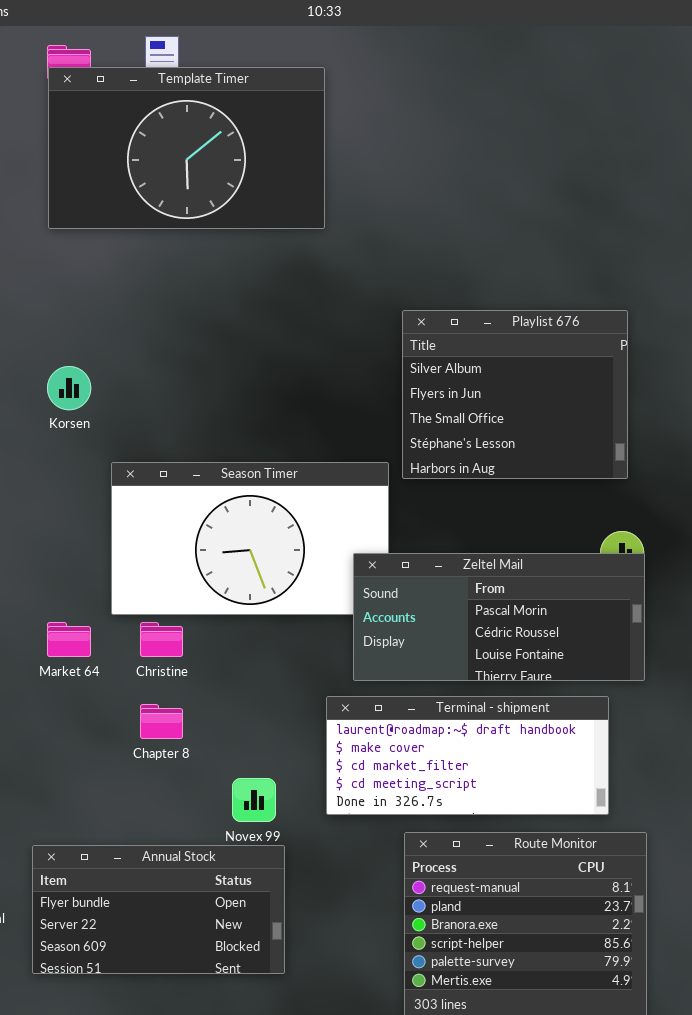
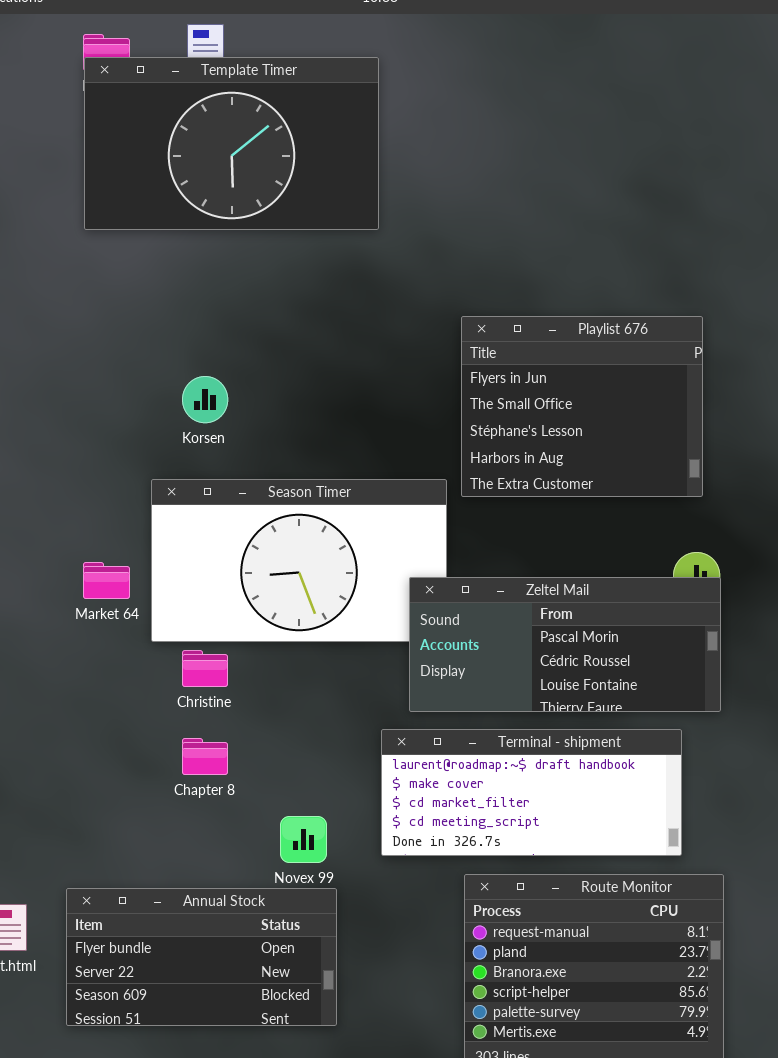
Playlist 676: [402,310,628,479] -> [461,316,703,497], scrolled down 1 row
Korsen: [47,366,91,410] -> [182,376,228,423], moved
Market 64: [47,622,91,657] -> [83,562,130,599], moved

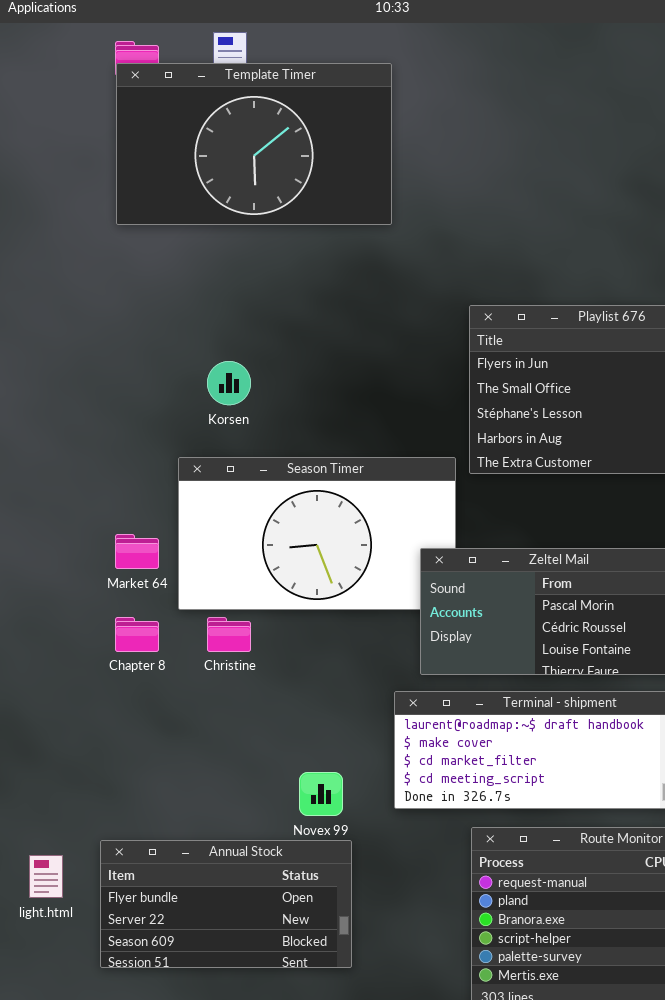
Chapter 8: [182,738,228,775] -> [115,617,159,652], moved

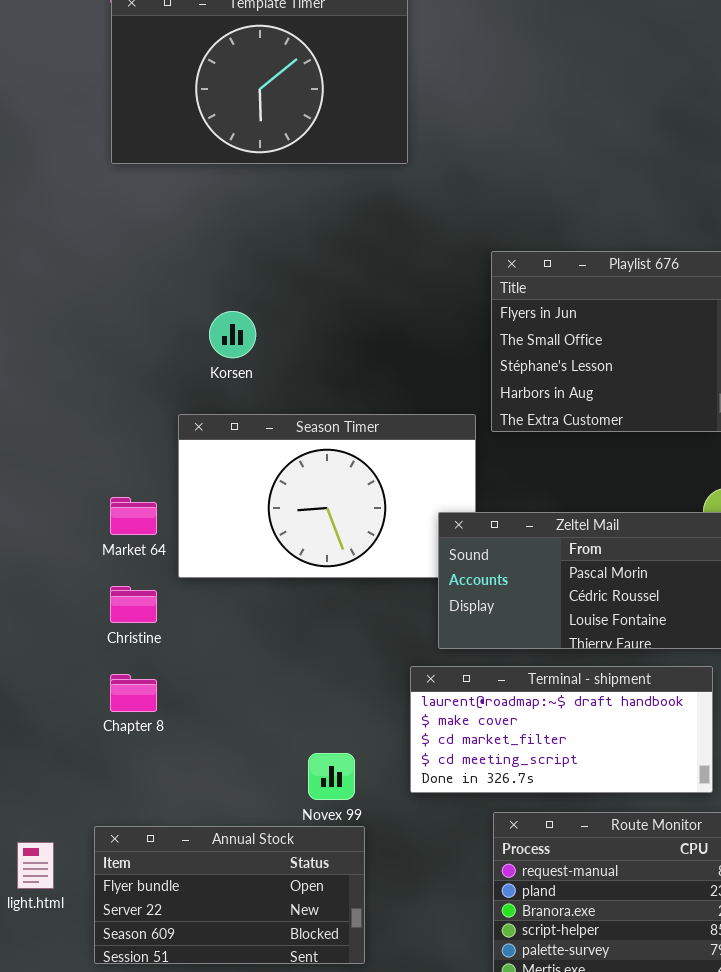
Chapter 8: [115,617,159,652] -> [110,674,157,712], moved
Christine: [207,617,251,652] -> [110,586,157,623], moved

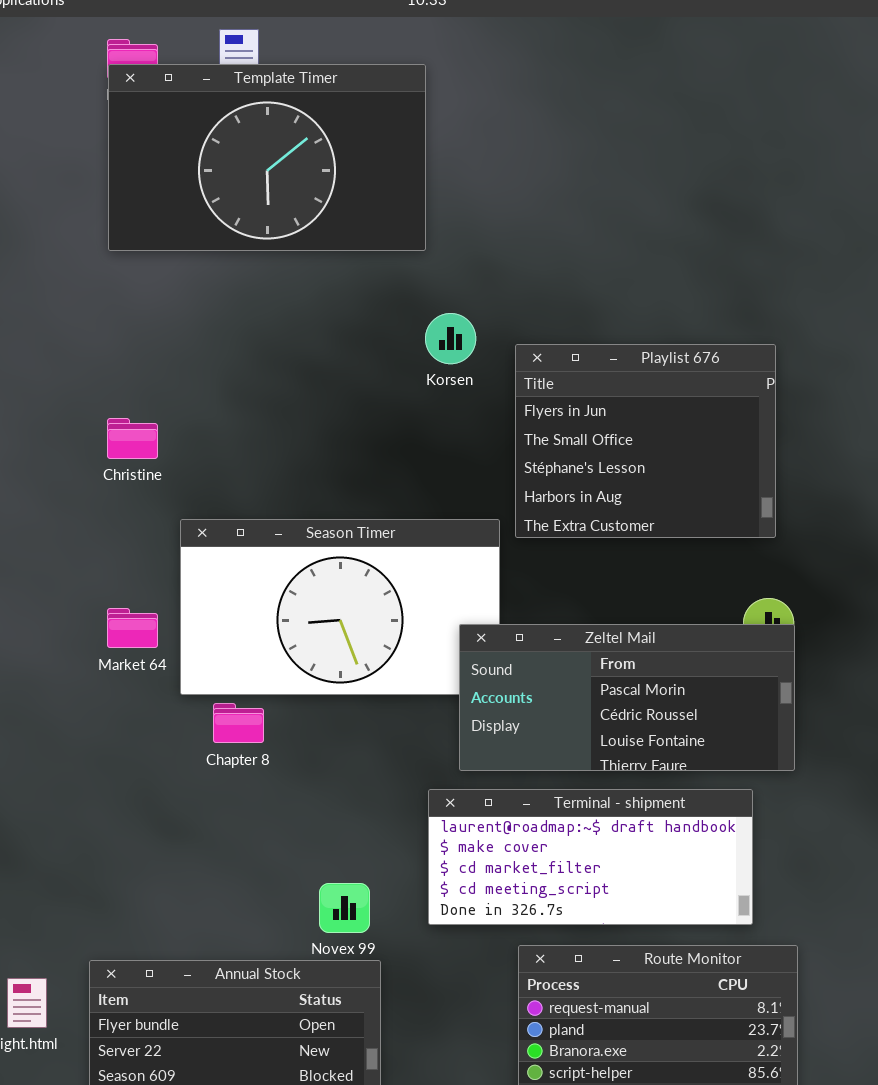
Korsen: [209,311,256,358] -> [425,313,476,364], moved
Christine: [110,586,157,623] -> [107,418,158,459], moved
Chapter 8: [110,674,157,712] -> [213,703,264,743], moved

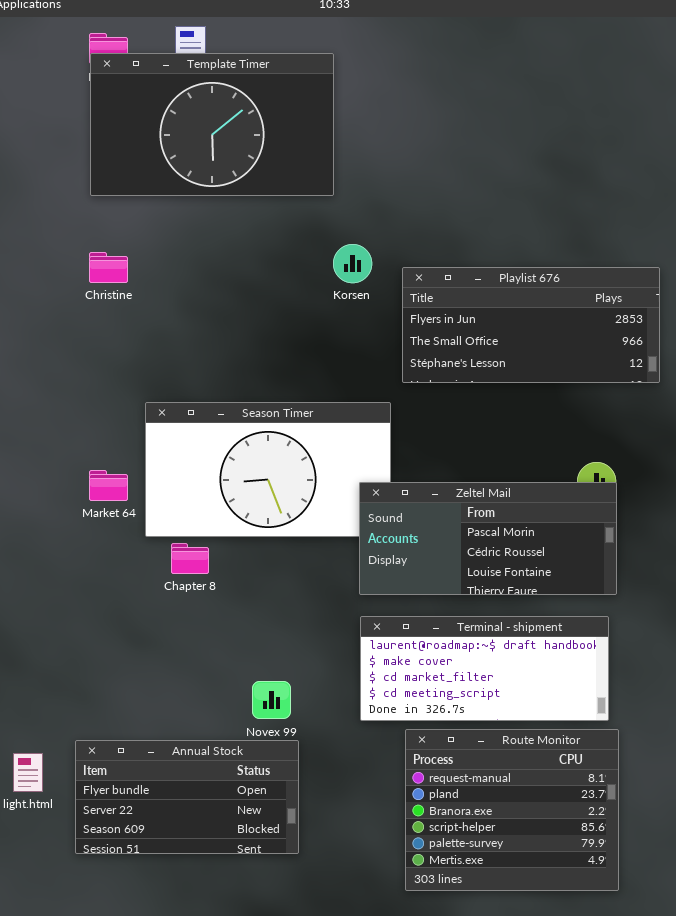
Playlist 676: [515,344,776,538] -> [402,267,660,383], resized
Christine: [107,418,158,459] -> [89,252,128,283], moved
Terminal - shipment: [428,789,753,925] -> [360,616,609,721], moved

